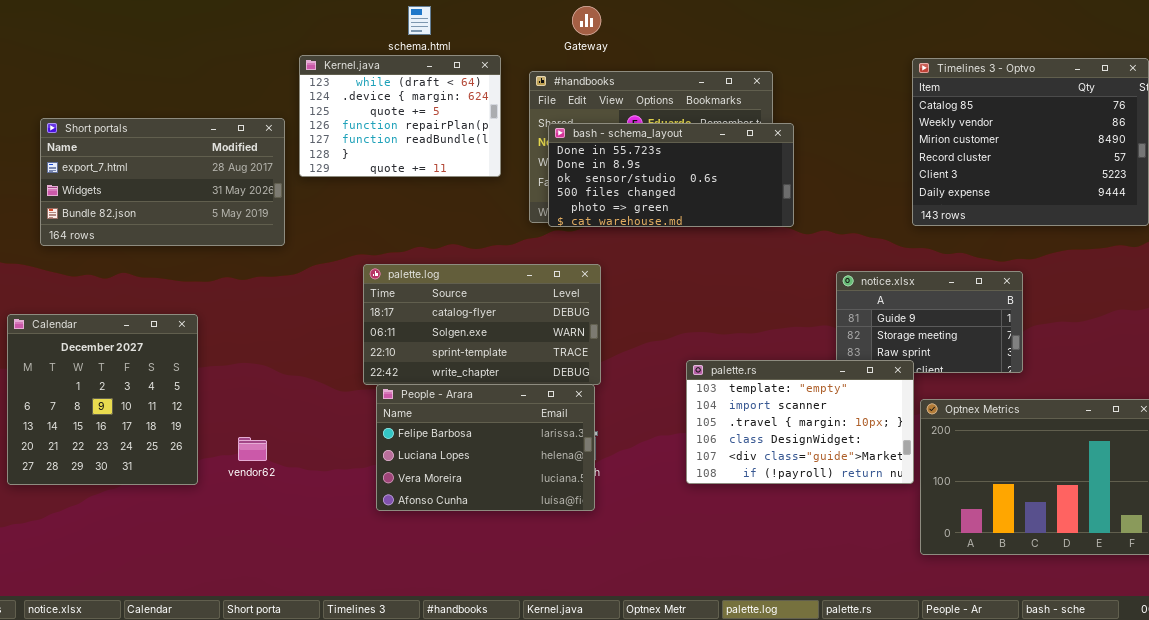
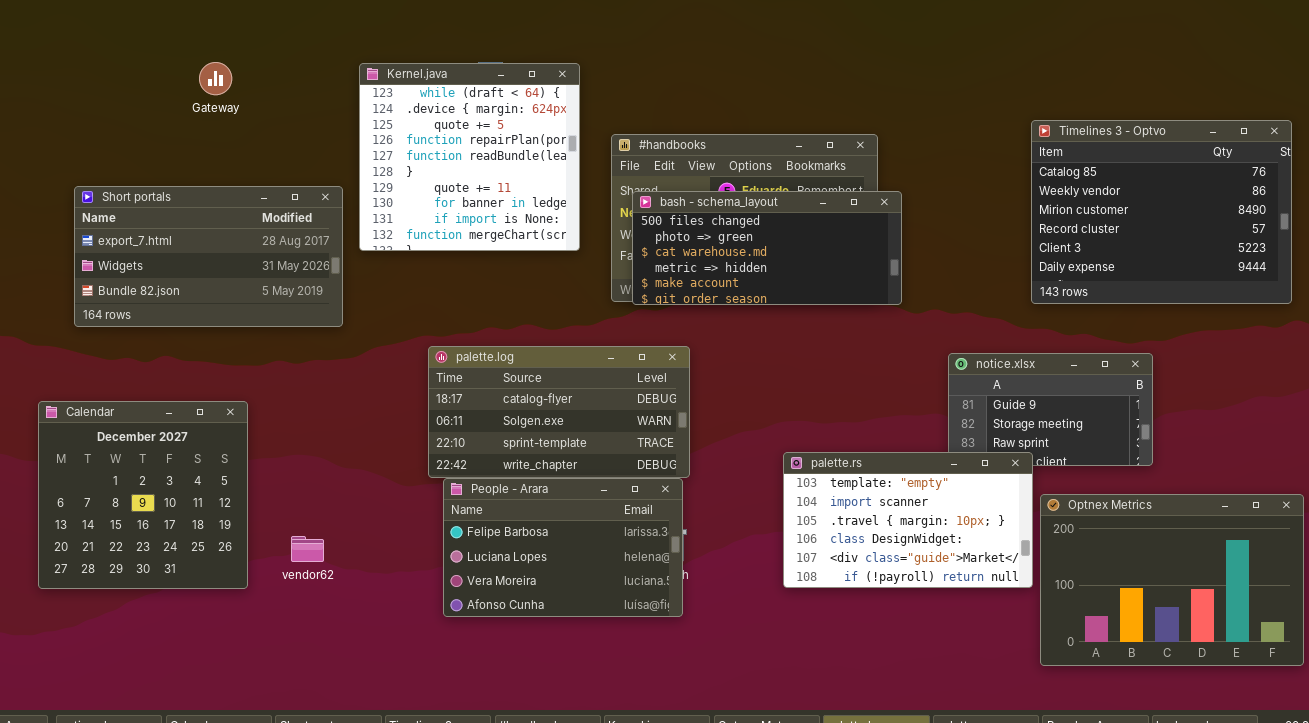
Gateway: [572,6,601,35] -> [199,62,232,95], moved
Kernel.java: [299,55,501,177] -> [359,63,580,251], resized
bash - schema_layout: [548,123,794,227] -> [632,191,902,305], scrolled down 3 rows

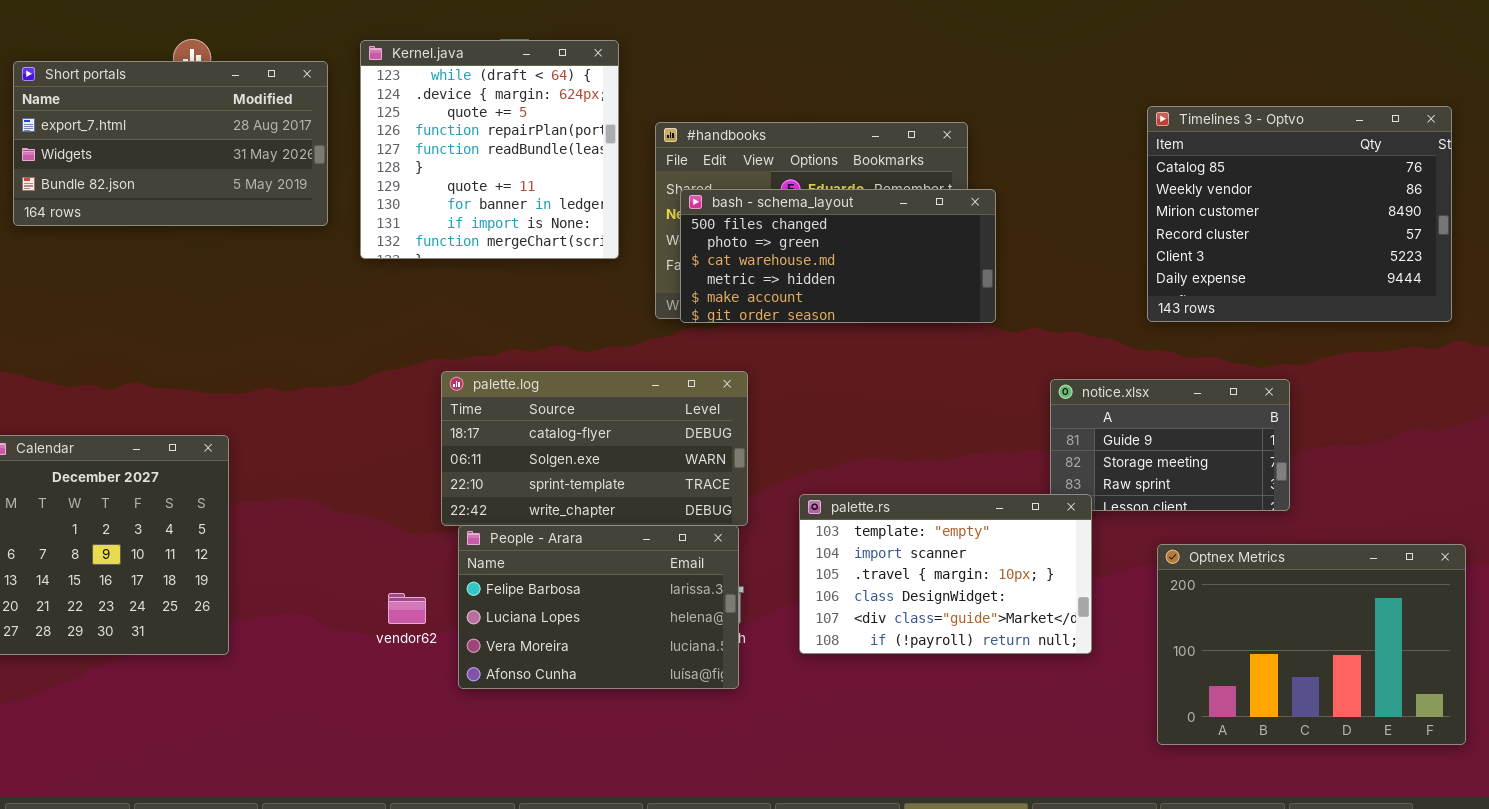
Short portals: [74,186,343,327] -> [13,61,328,226], moved
palette.rs: [783,452,1033,588] -> [799,494,1092,654], moved
vendor62: [291,536,324,562] -> [388,593,426,624], moved

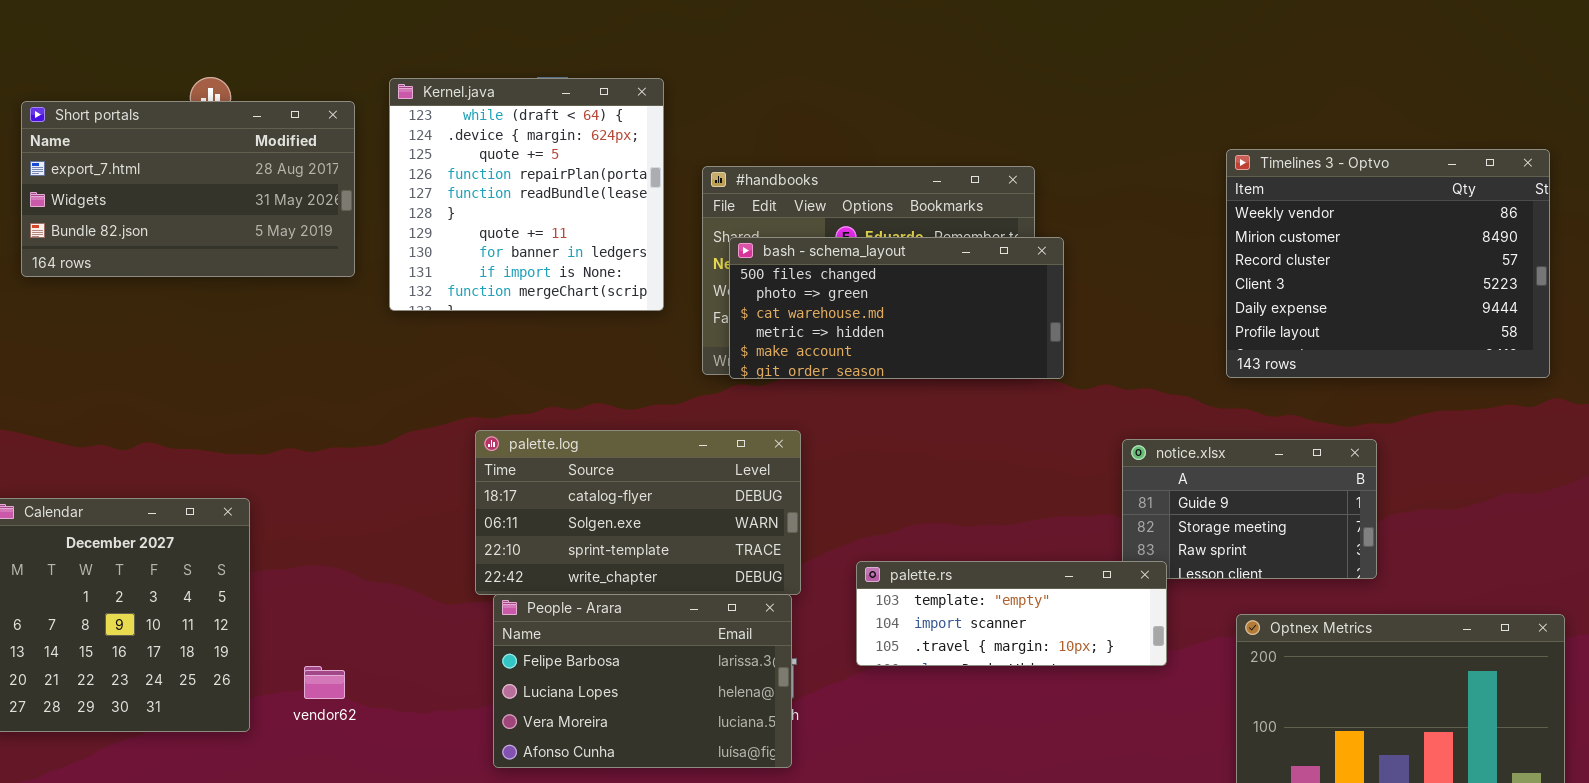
Timelines 3 - Optvo: [1147,106,1452,322] -> [1226,149,1550,378], scrolled down 1 row
palette.rs: [799,494,1092,654] -> [856,561,1167,666], resized
vendor62: [388,593,426,624] -> [304,666,345,699], moved

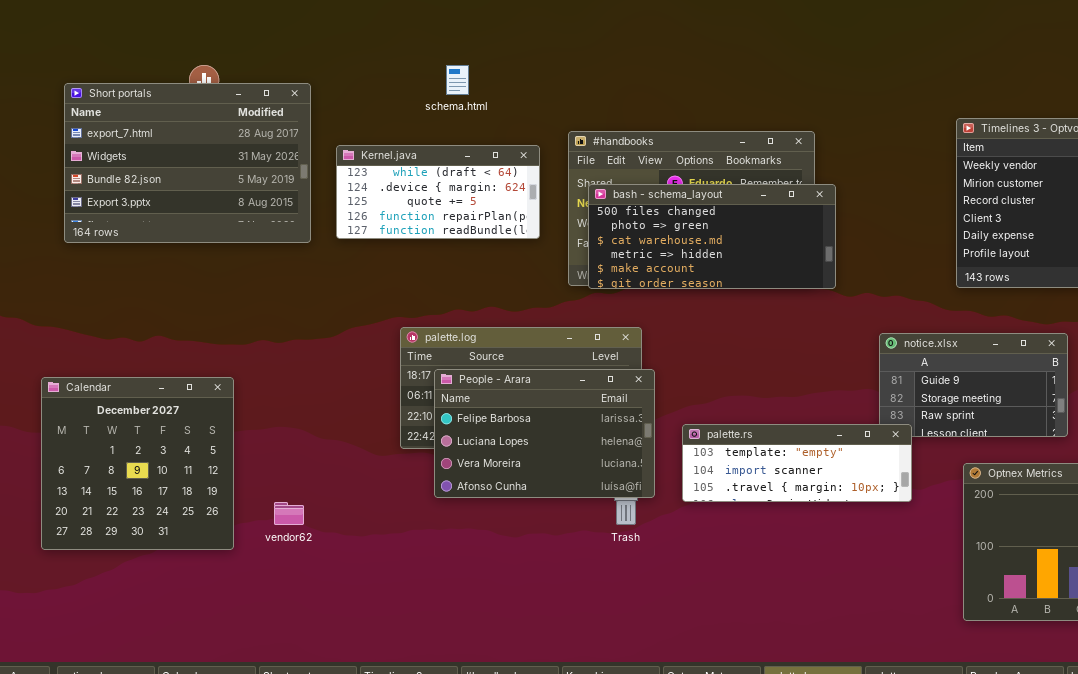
Kernel.java: [389,78,664,311] -> [336,145,540,239], resized
Short portals: [21,101,355,277] -> [64,83,311,243], resized
People - Arara: [493,594,792,768] -> [434,369,655,498], moved

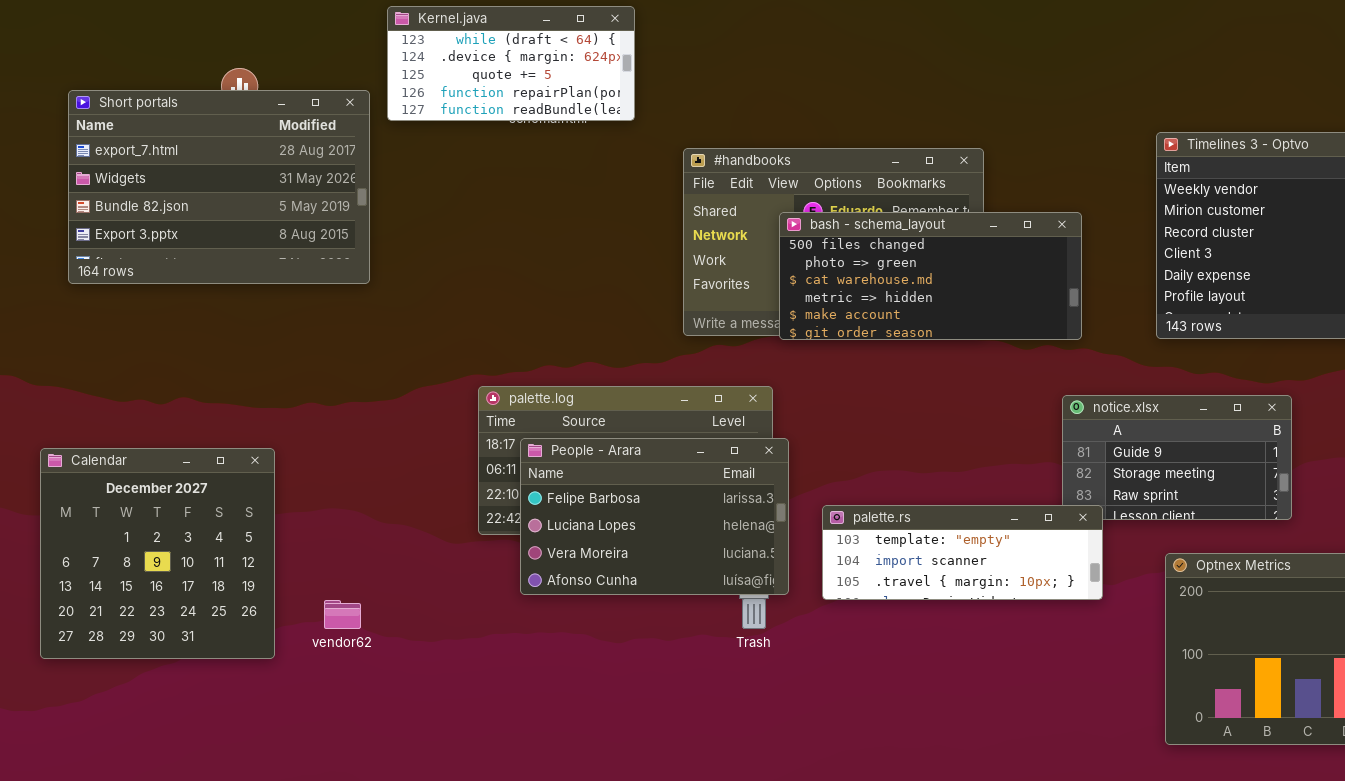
Kernel.java: [336,145,540,239] -> [387,6,635,121], moved
bash - schema_layout: [588,184,836,289] -> [779,212,1082,340], moved

